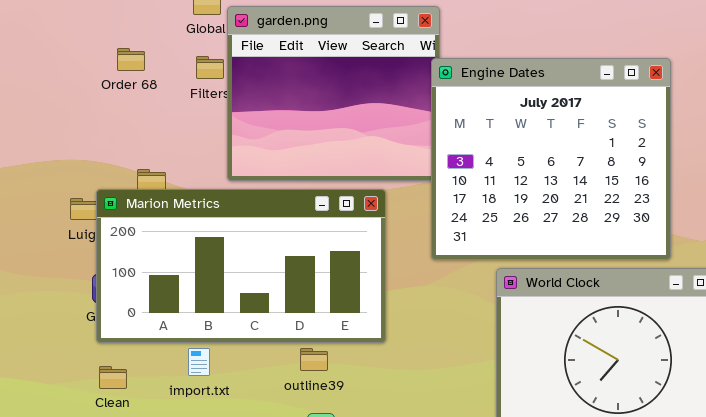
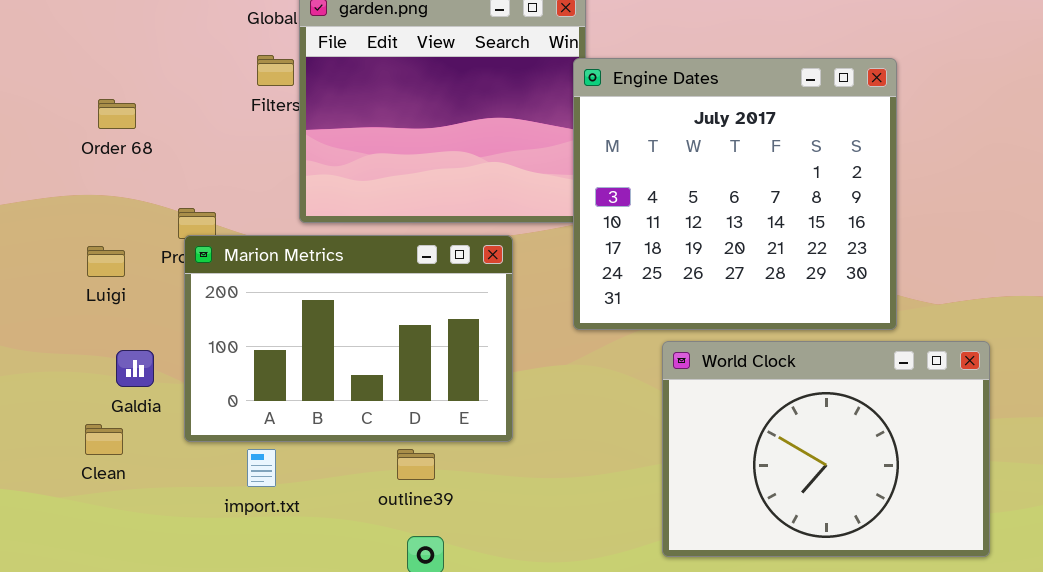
Order 68: [117,48,145,71] -> [98,99,136,129], moved
Marion Metrics: [96,189,386,343] -> [184,235,513,442], resized
Clean: [99,366,127,389] -> [85,424,123,455], moved

